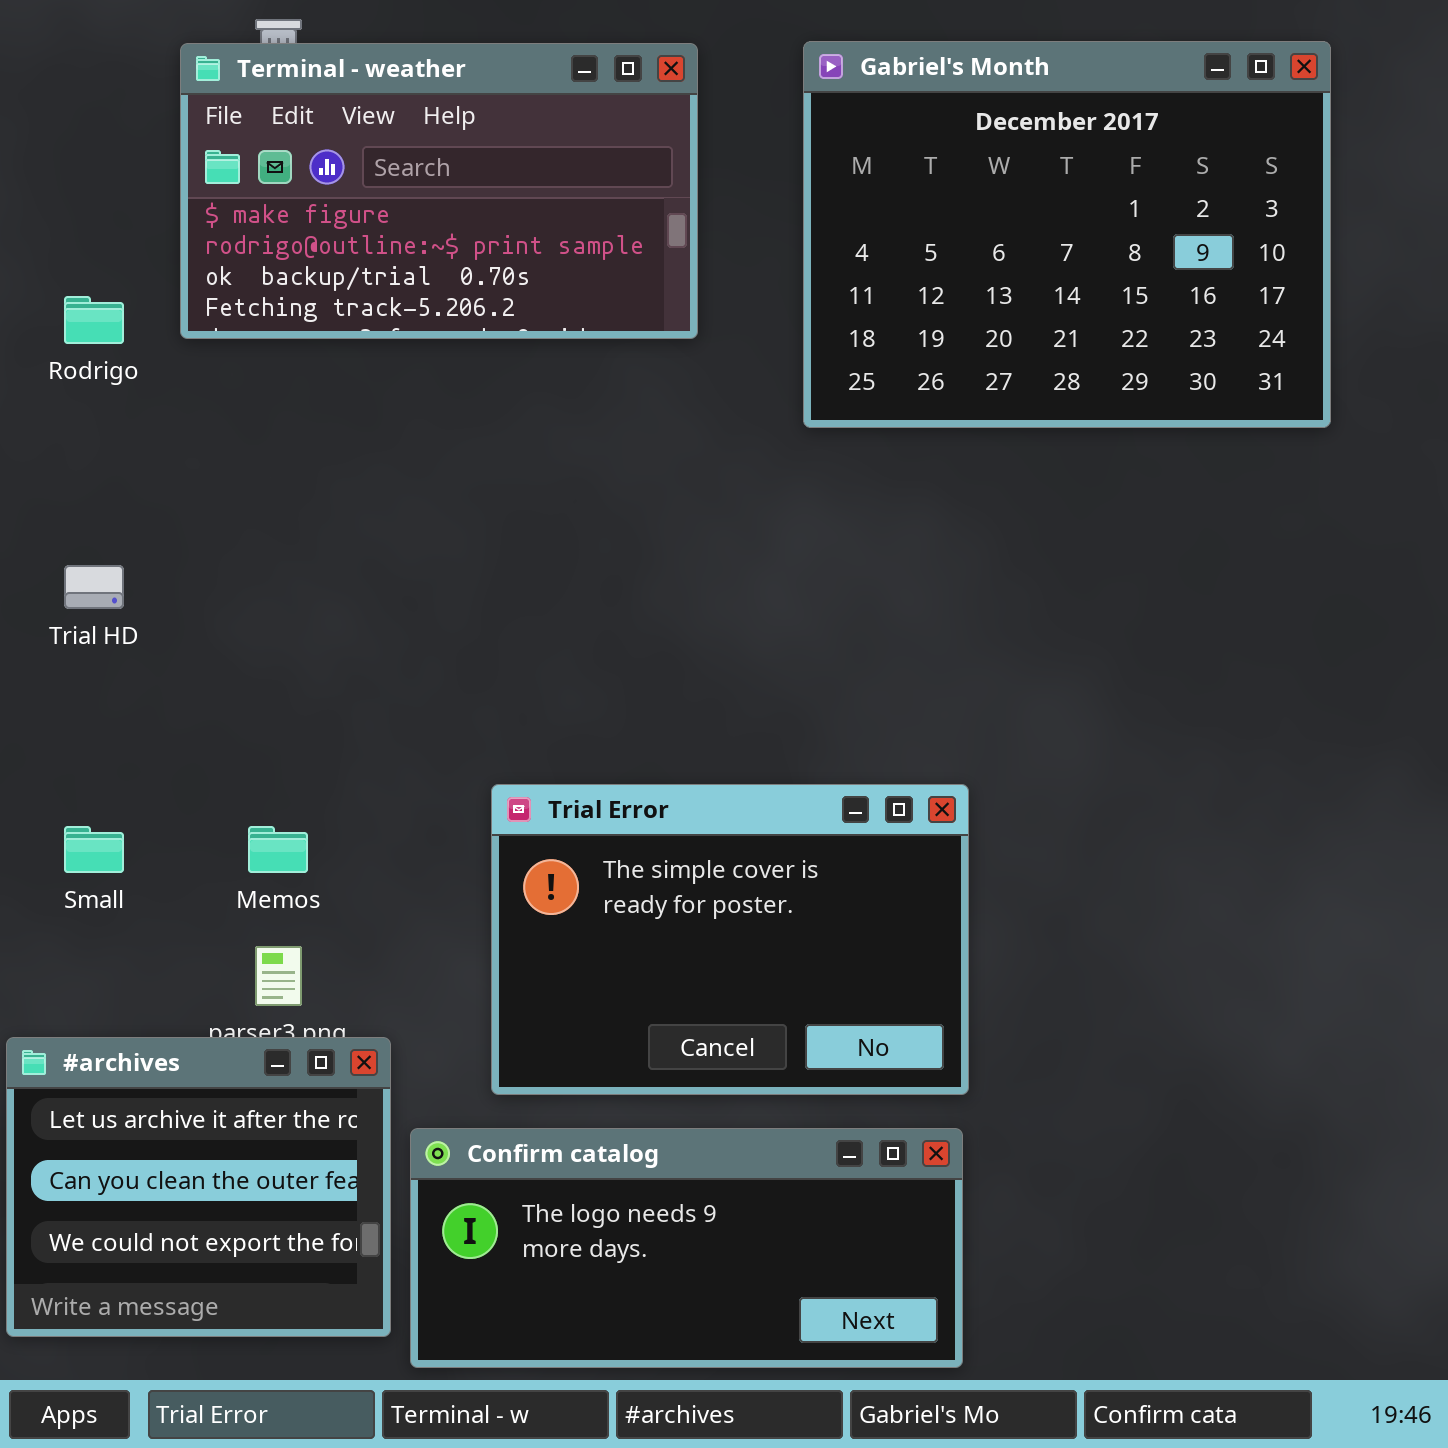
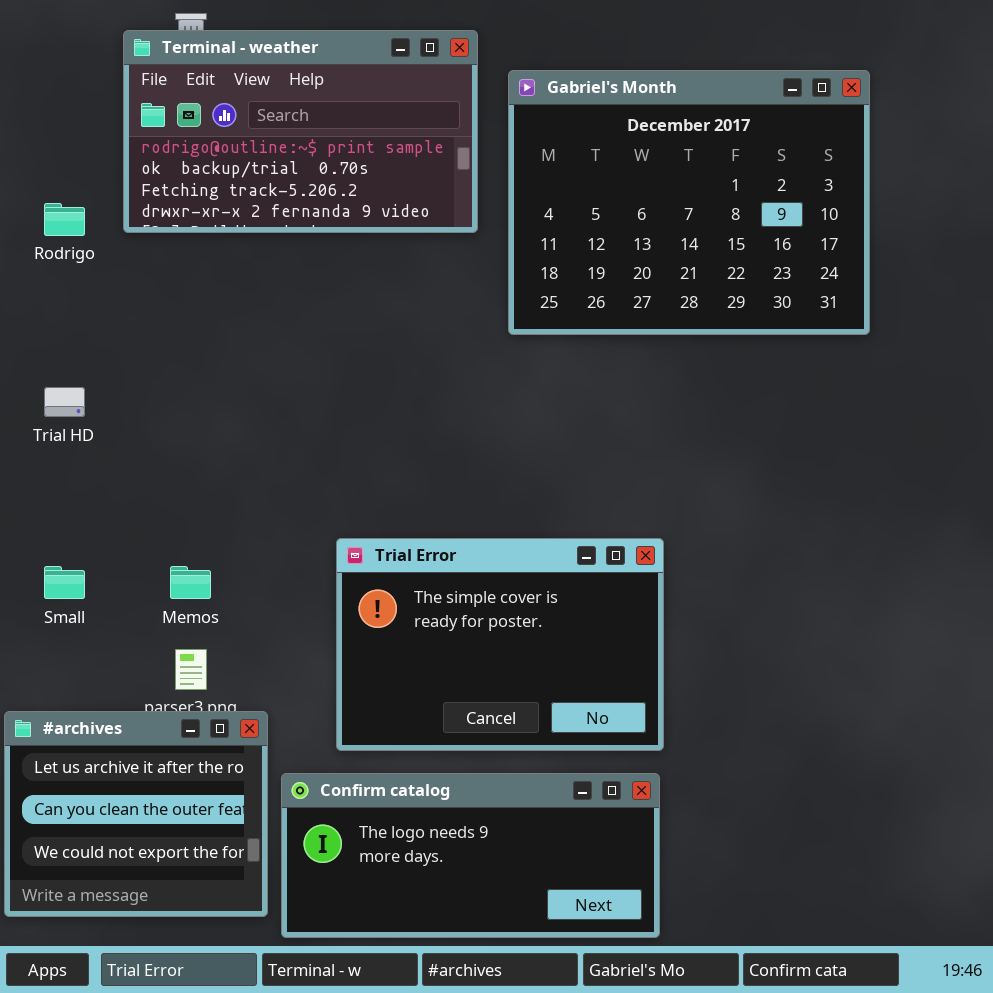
Gabriel's Month: [803,41,1331,428] -> [508,70,870,335], moved
Terminal - weather: [180,43,698,339] -> [123,30,478,233], scrolled down 1 row

